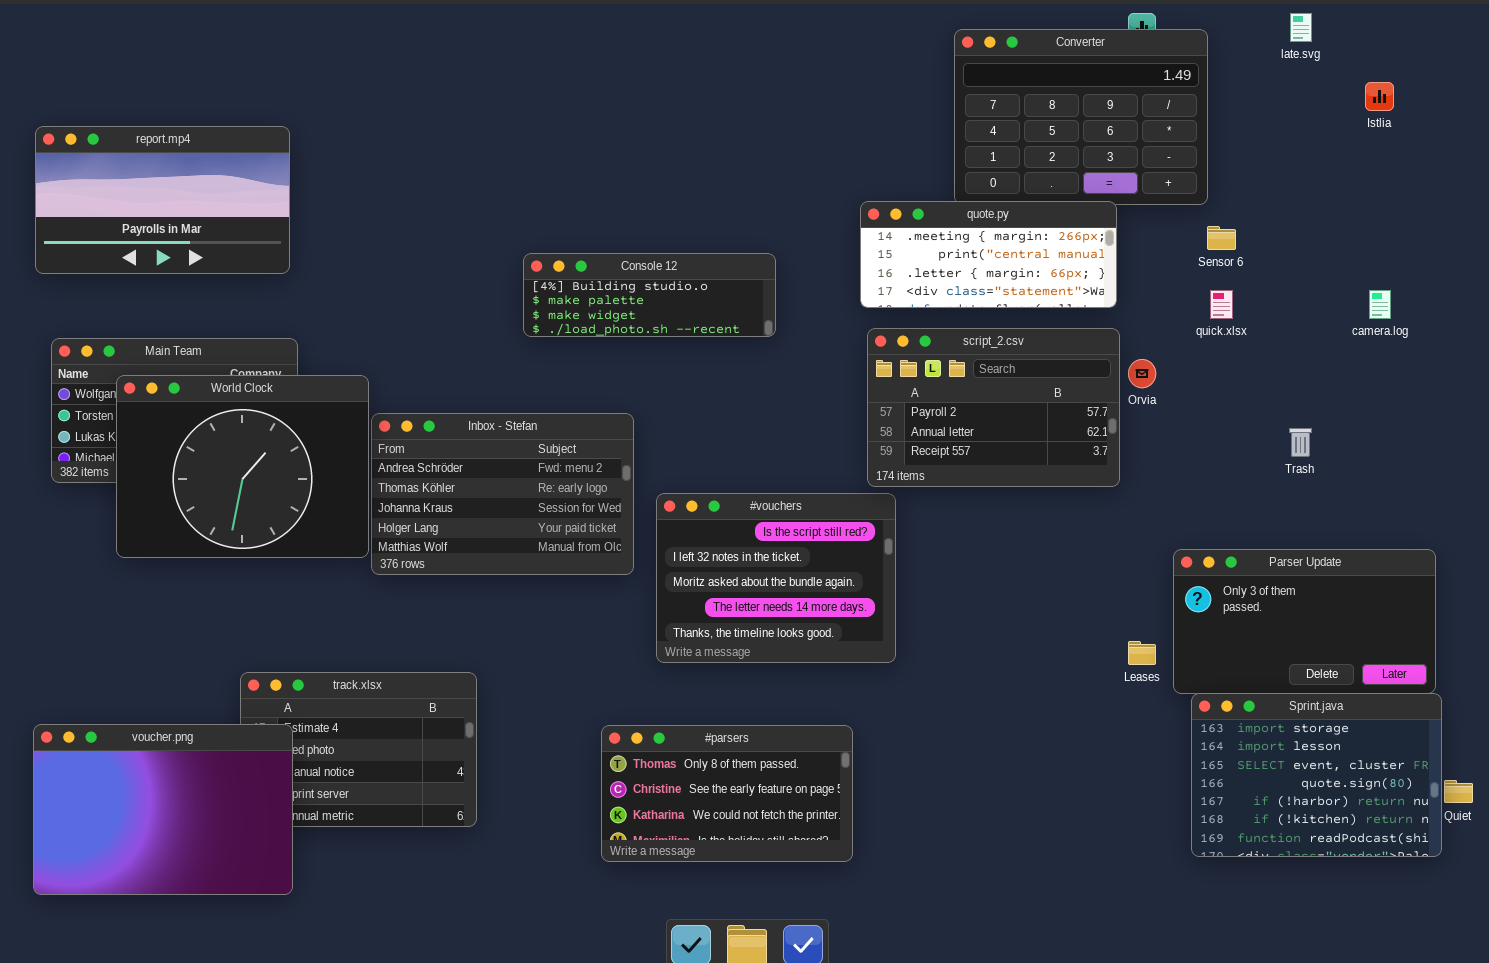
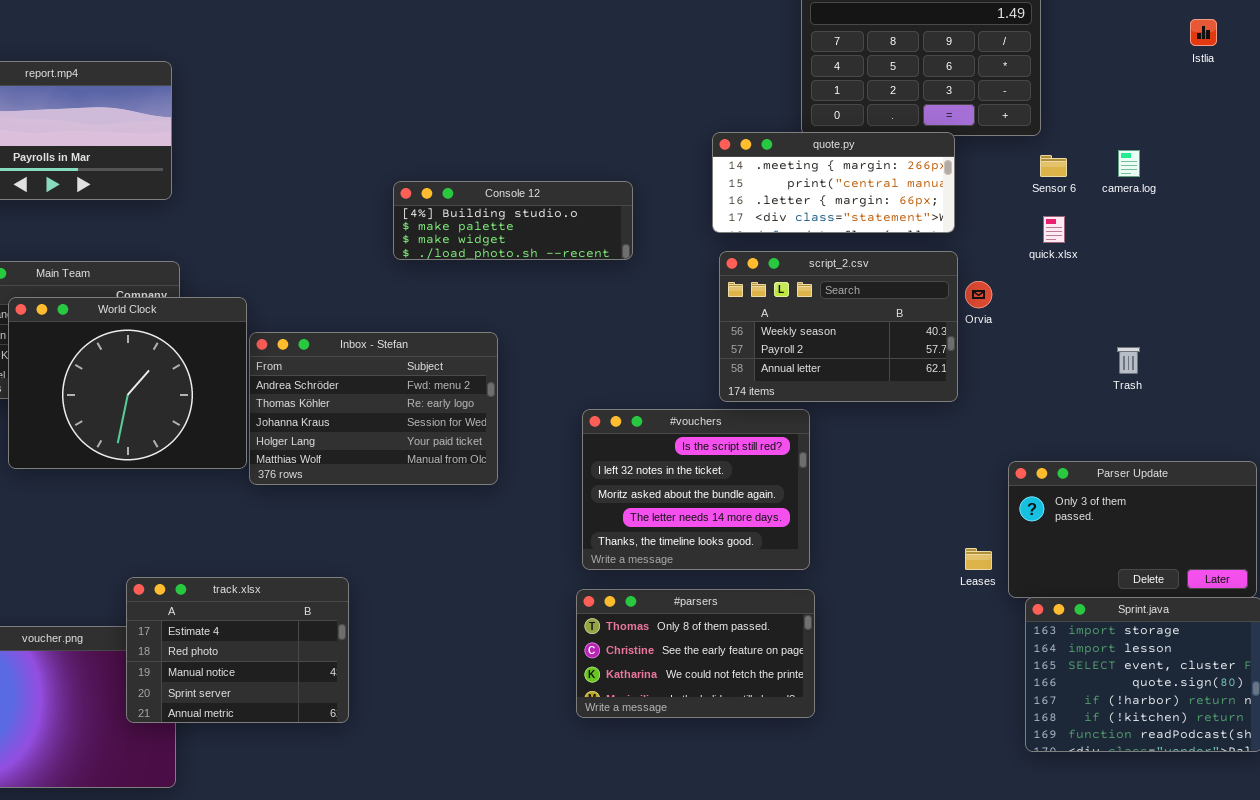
camera.log: [1369,290,1391,319] -> [1118,150,1140,177], moved
script_2.csv: [867,328,1120,487] -> [719,251,958,402], scrolled up 1 row
#vouchers: [656,493,896,663] -> [582,409,810,570], moved
track.xlsx: [240,672,477,827] -> [126,577,349,723], raised
#parsers: [601,725,853,862] -> [576,589,815,718], moved

